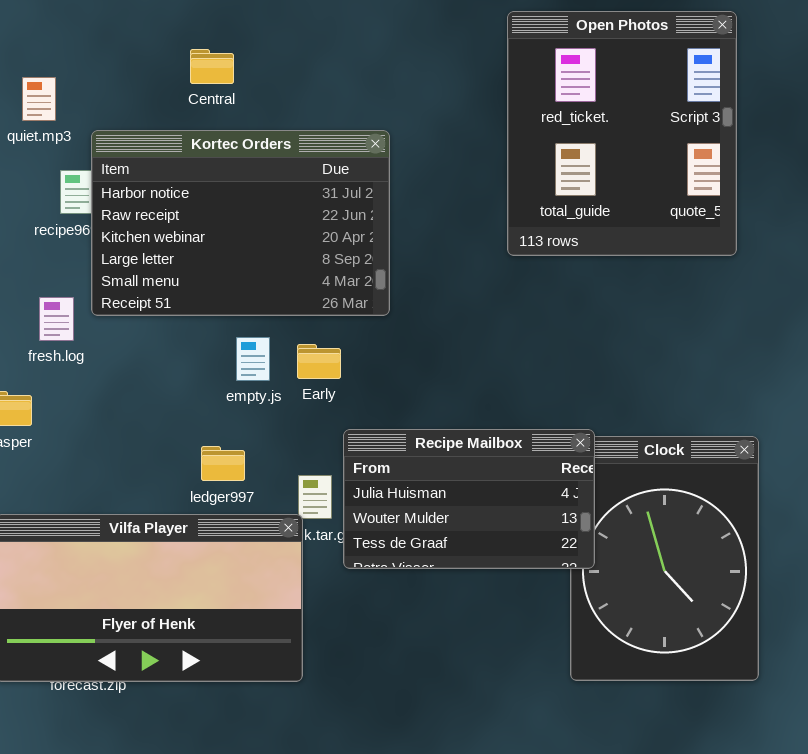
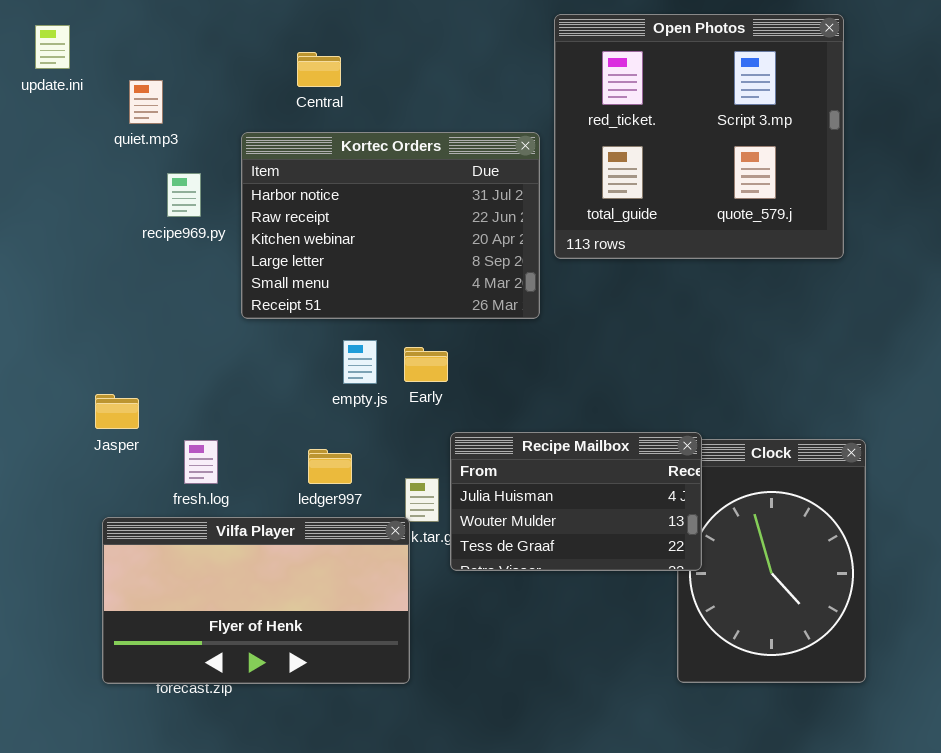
Open Photos: [507,11,737,256] -> [554,14,844,259], resized
Kortec Orders: [91,130,390,316] -> [241,132,540,319], moved
fresh.log: [39,297,74,341] -> [184,440,218,484], moved

